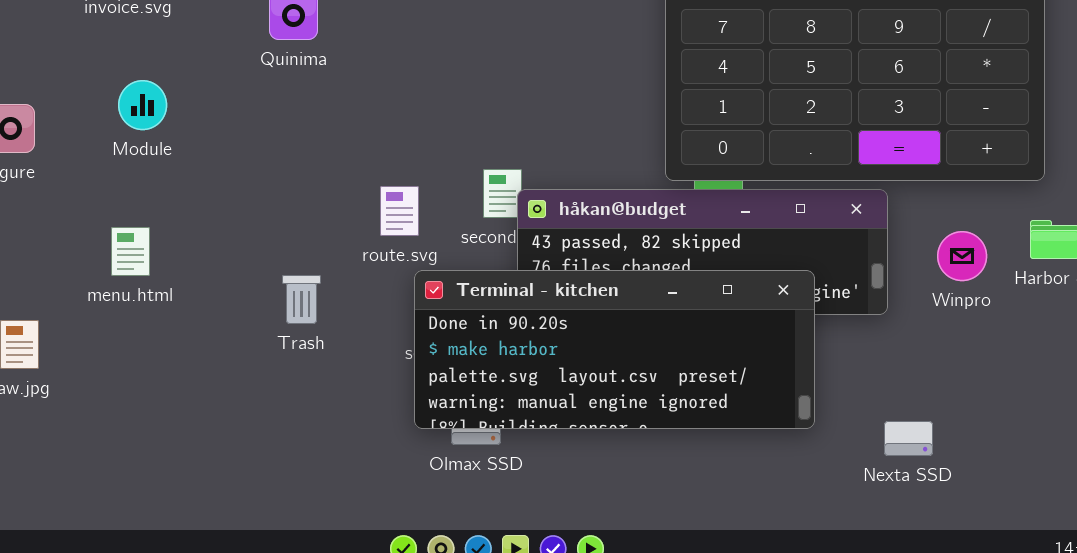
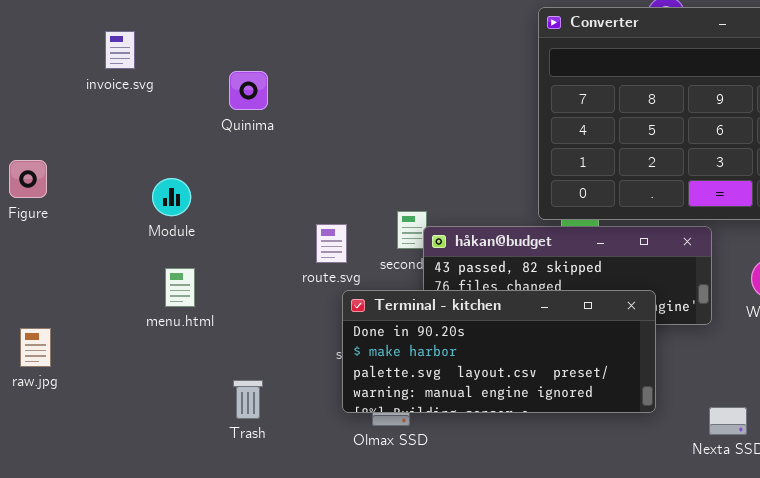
Module: [118,80,167,130] -> [152,178,191,216], moved
menu.html: [111,227,150,276] -> [165,268,195,307], moved
Trash: [282,275,321,324] -> [233,380,263,419], moved

